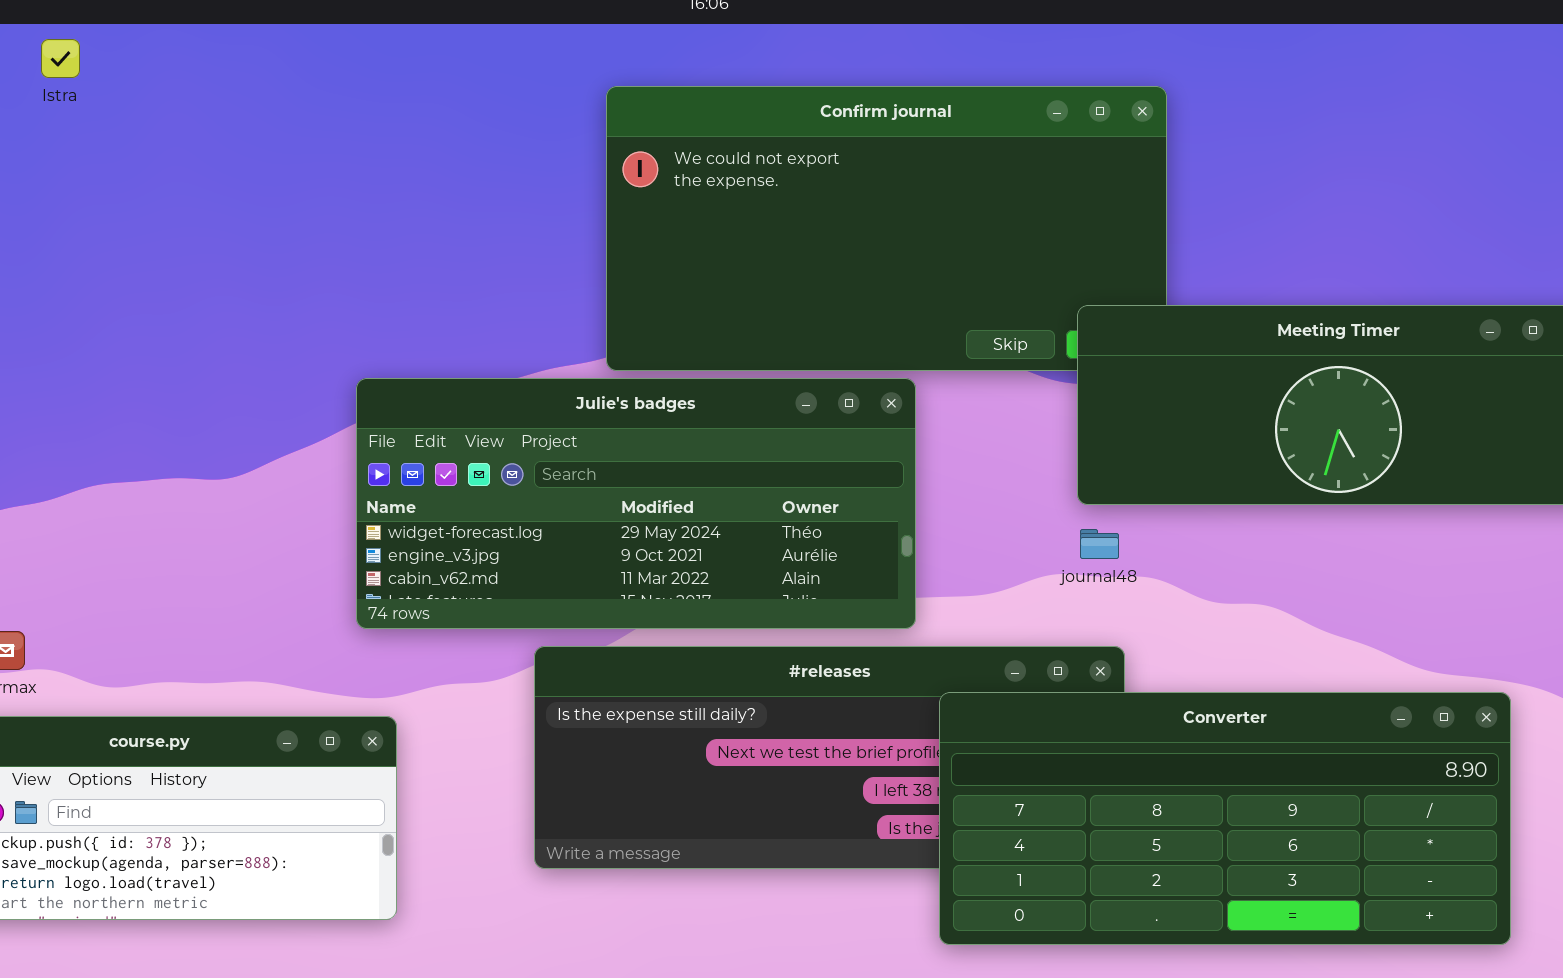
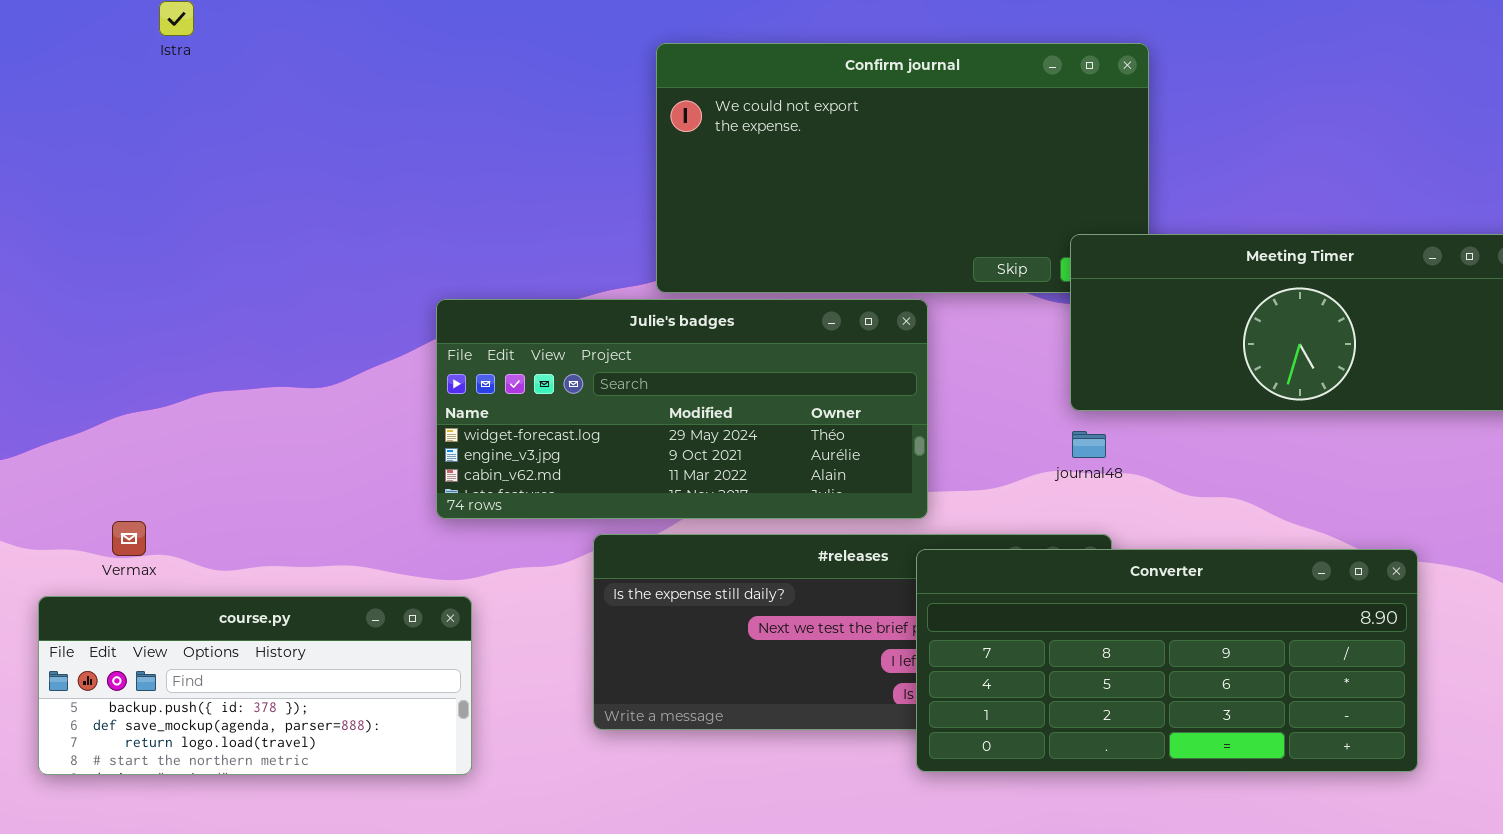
Converter: [939,692,1511,945] -> [916,549,1418,772], moved

